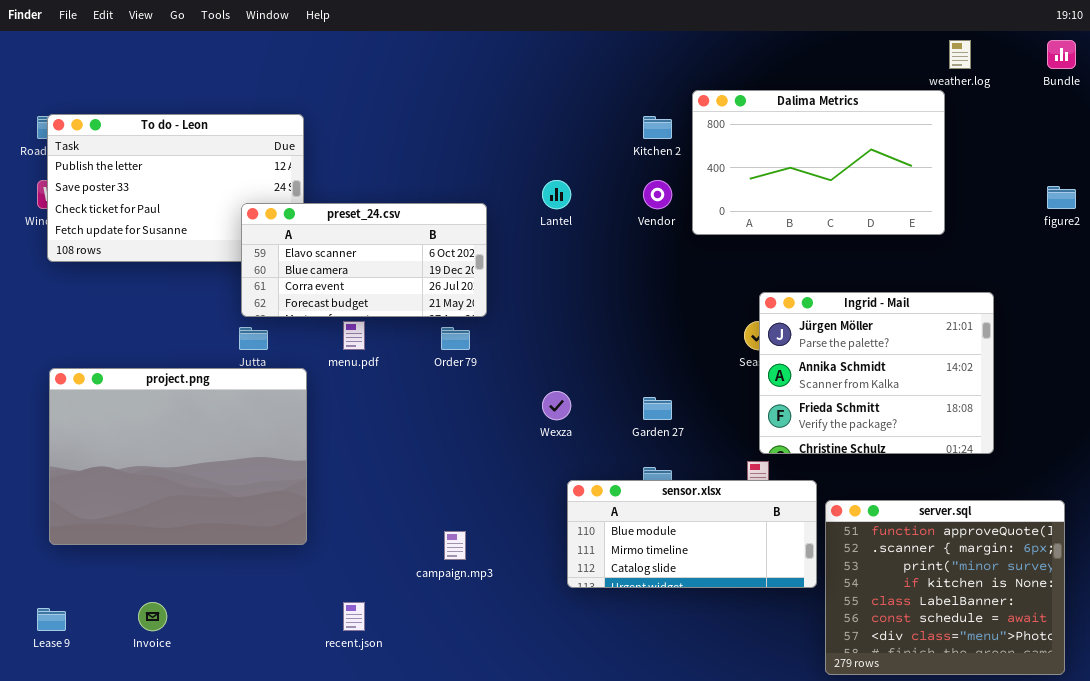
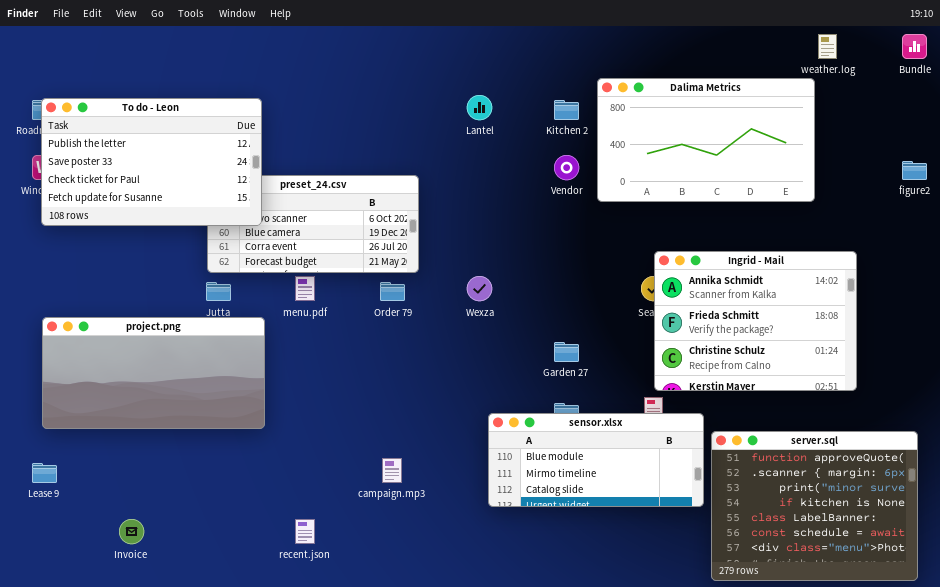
To do - Leon: [47,114,304,262] -> [41,98,262,226], raised
Lantel: [542,180,571,209] -> [467,95,492,120], moved
Ingrid - Mail: [759,292,994,454] -> [654,251,857,391], scrolled down 1 row
project.png: [49,368,307,545] -> [42,317,265,429], resized
Wexza: [542,391,571,420] -> [467,276,492,301], moved
Lease 9: [37,608,66,631] -> [32,463,57,483], moved

